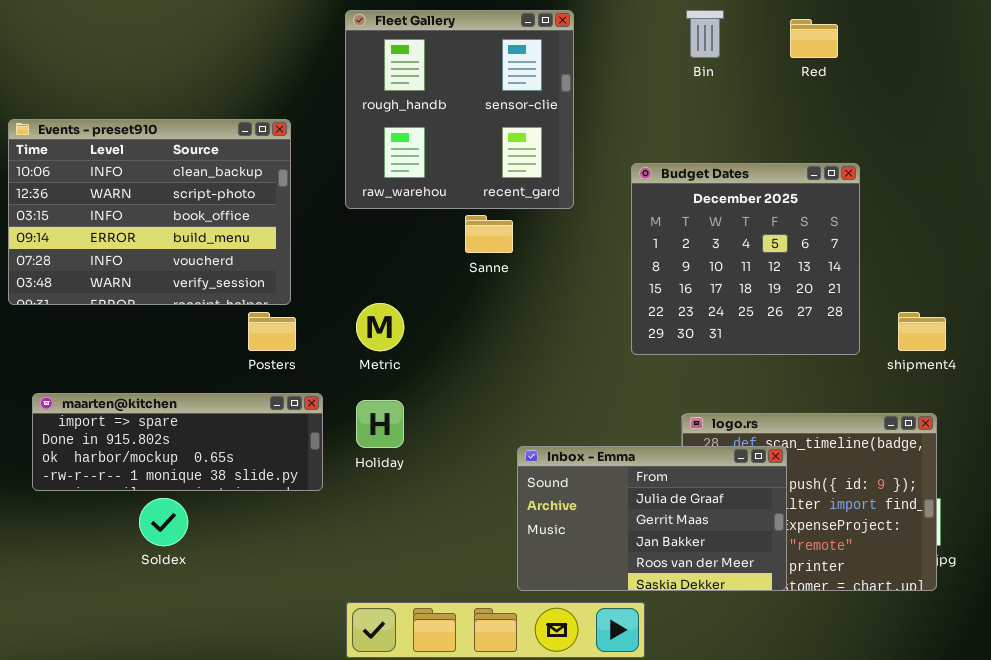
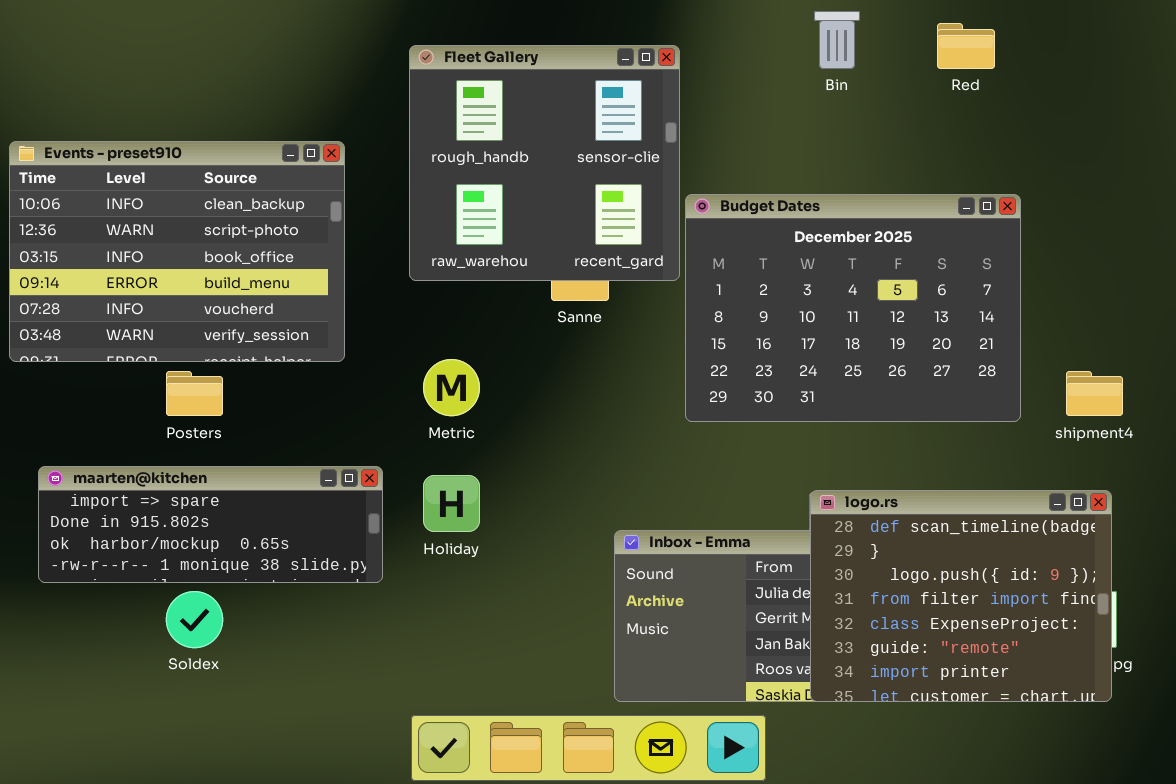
Fleet Gallery: [345,10,574,209] -> [409,45,680,281], moved
Budget Dates: [631,163,860,355] -> [685,194,1021,422], resized
Posters: [248,312,296,351] -> [166,371,223,416], moved
logo.rs: [682,413,937,591] -> [810,490,1112,702], raised

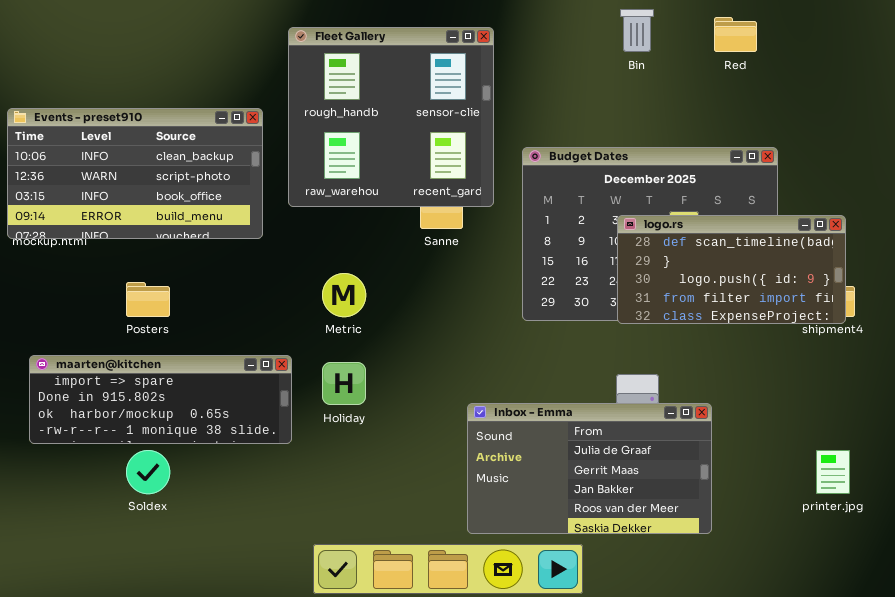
Fleet Gallery: [409,45,680,281] -> [288,27,494,207], moved
Events - preset910: [9,141,345,362] -> [7,108,263,239], resized
logo.rs: [810,490,1112,702] -> [617,215,846,324], moved, resized

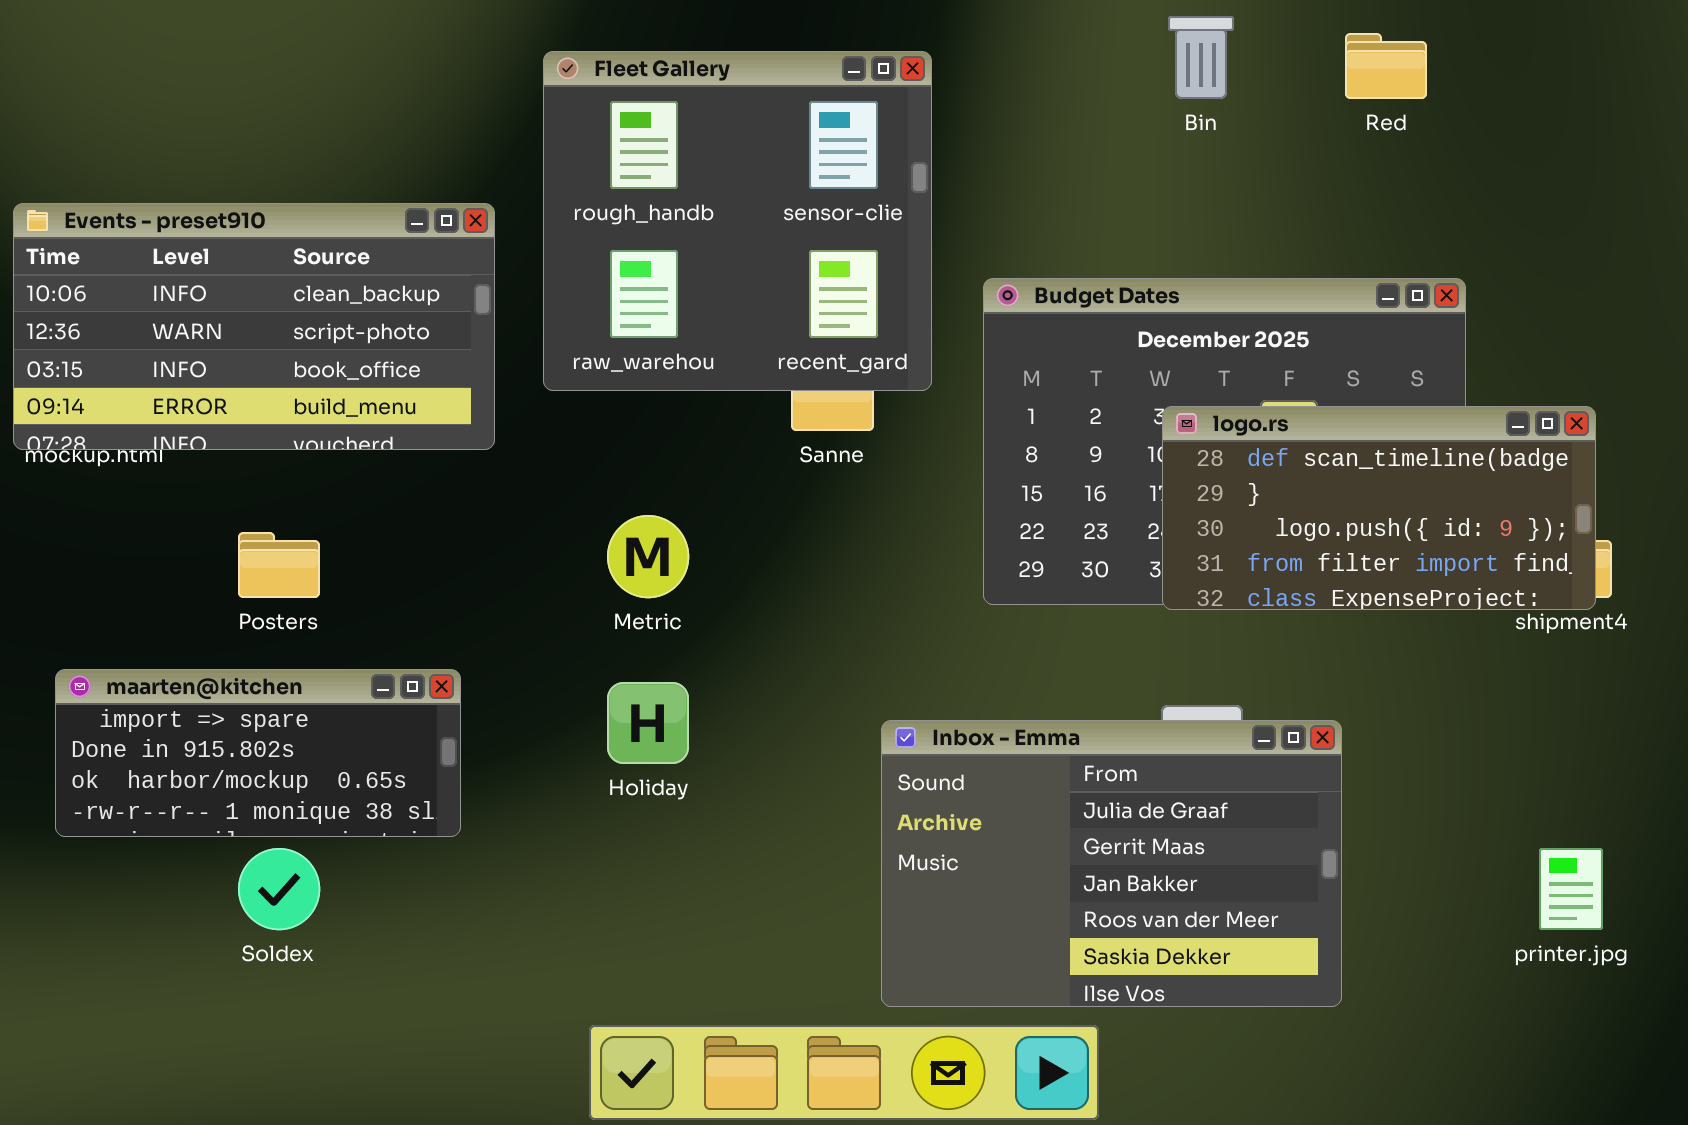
maarten@kitchen: [29,355,292,444] -> [55,669,461,837], resized
Inbox - Emma: [467,403,712,534] -> [881,720,1342,1007], resized

